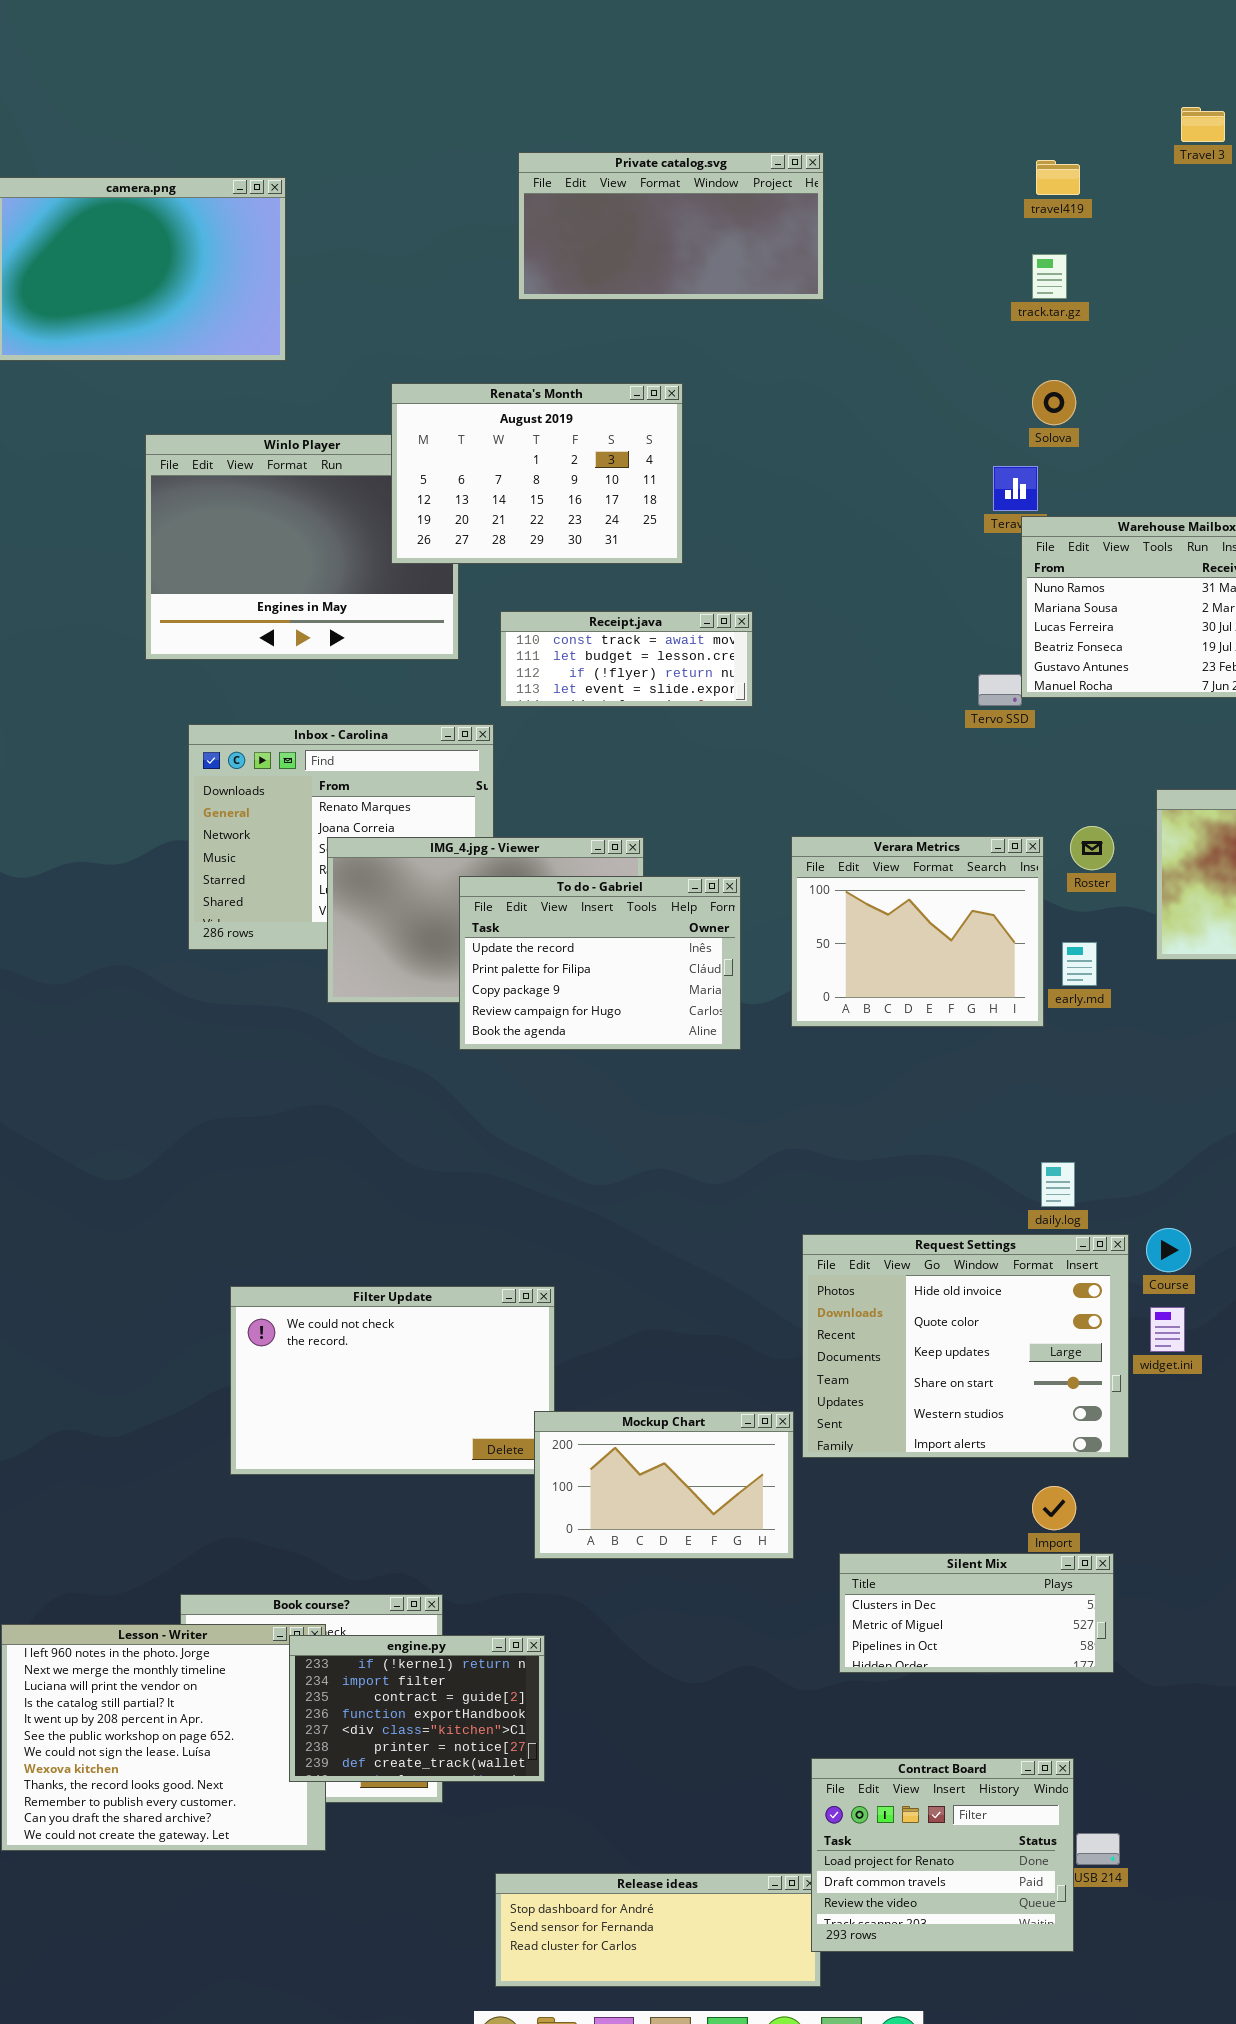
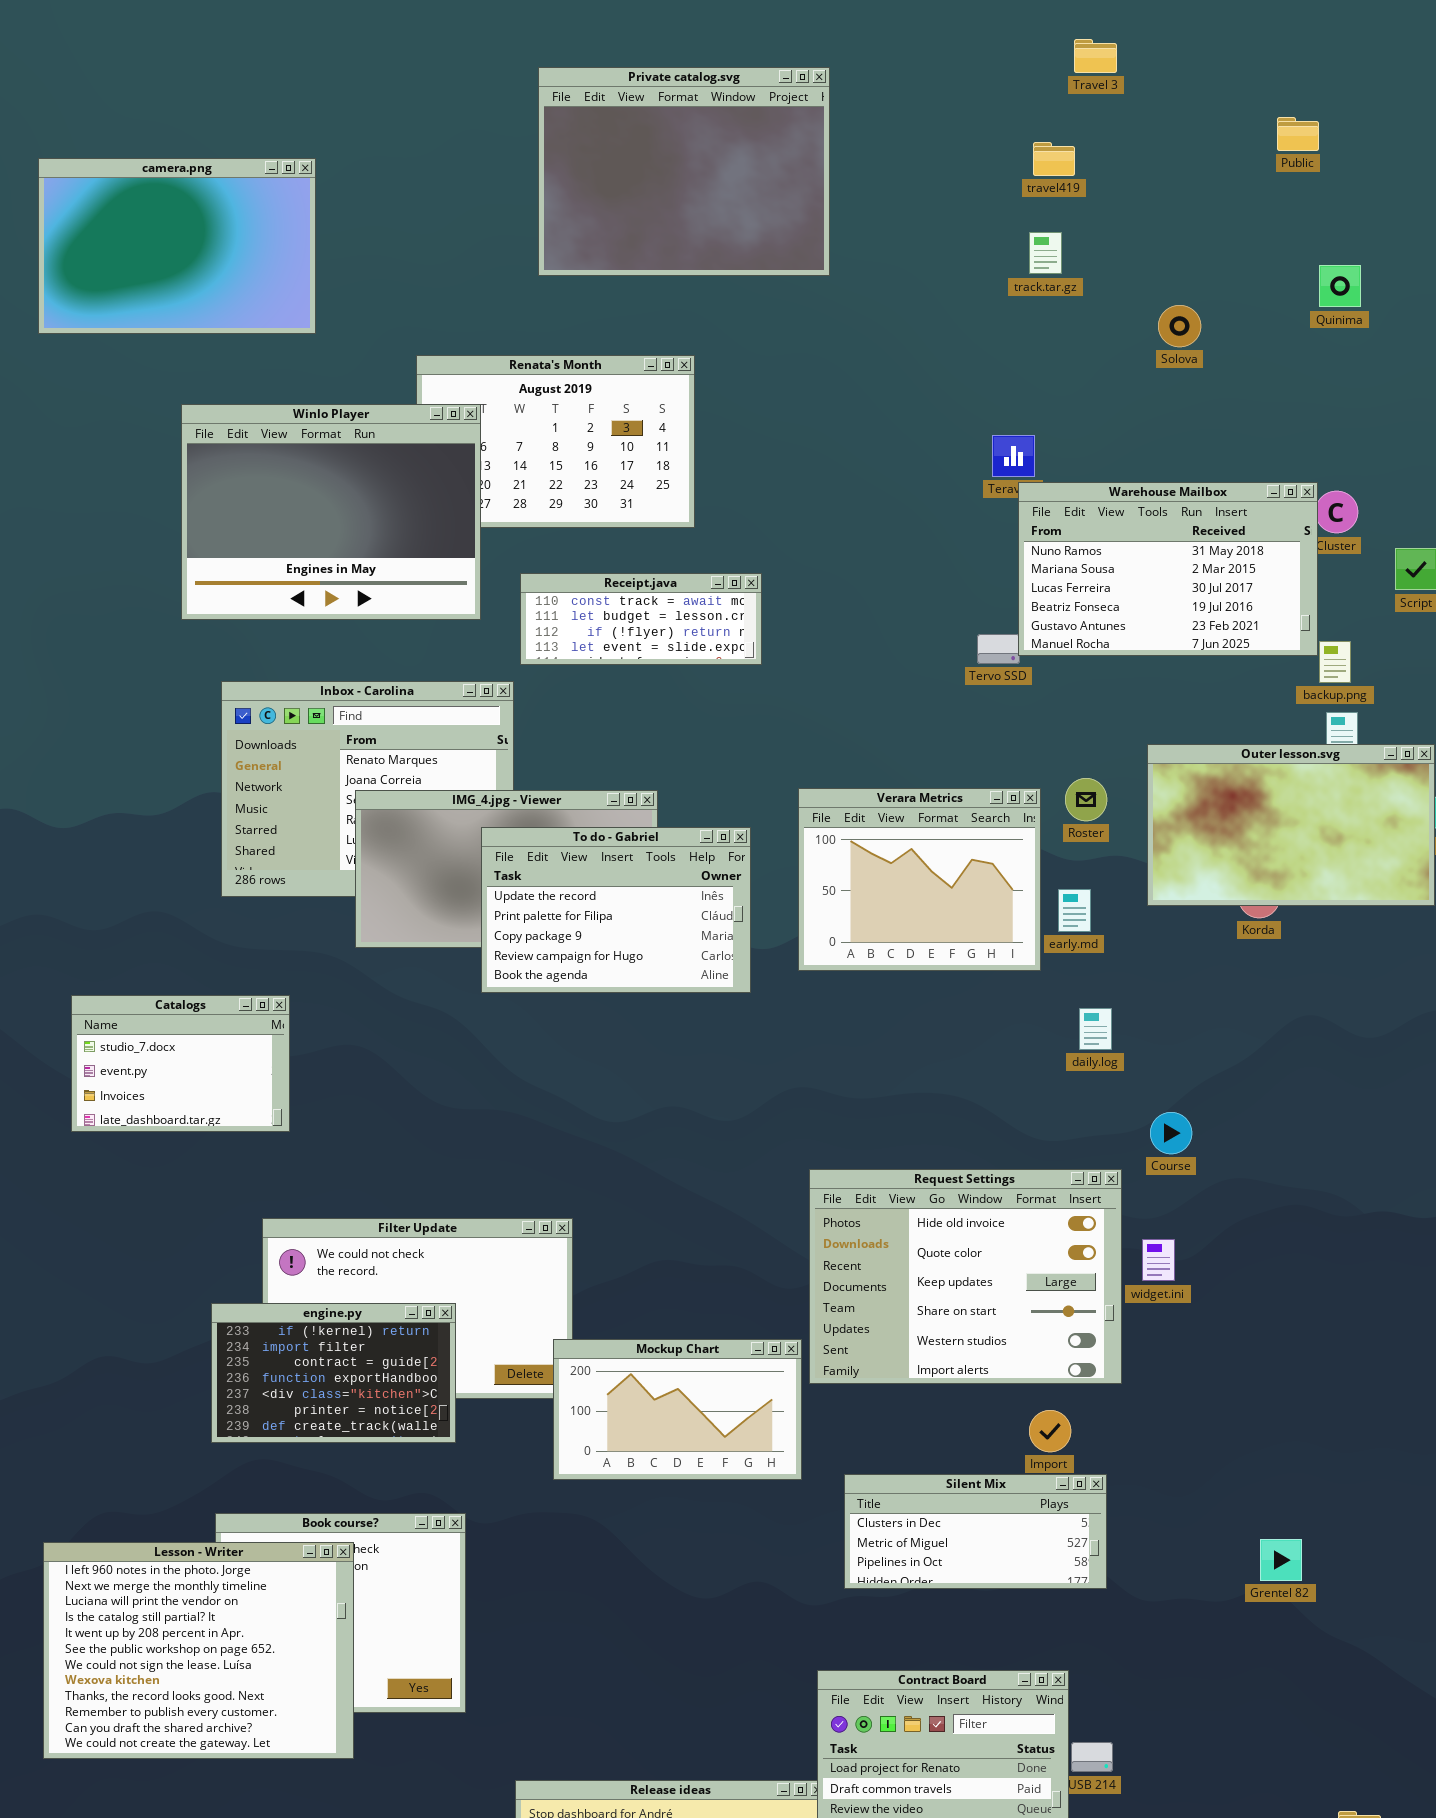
Travel 3: [1181,107,1225,142] -> [1074,39,1117,73], moved
Private catalog.svg: [518,152,824,300] -> [538,67,830,276], resized
Solova: [1032,380,1076,425] -> [1158,305,1201,347], moved
Winlo Player: [145,434,459,660] -> [181,404,481,620], raised
Catalogs: none -> [71,995,290,1132], opened
daily.log: [1041,1162,1075,1207] -> [1079,1008,1112,1050], moved
Course: [1146,1228,1191,1272] -> [1150,1112,1192,1154], moved
engine.py: [289,1635,545,1782] -> [211,1303,456,1443], moved

